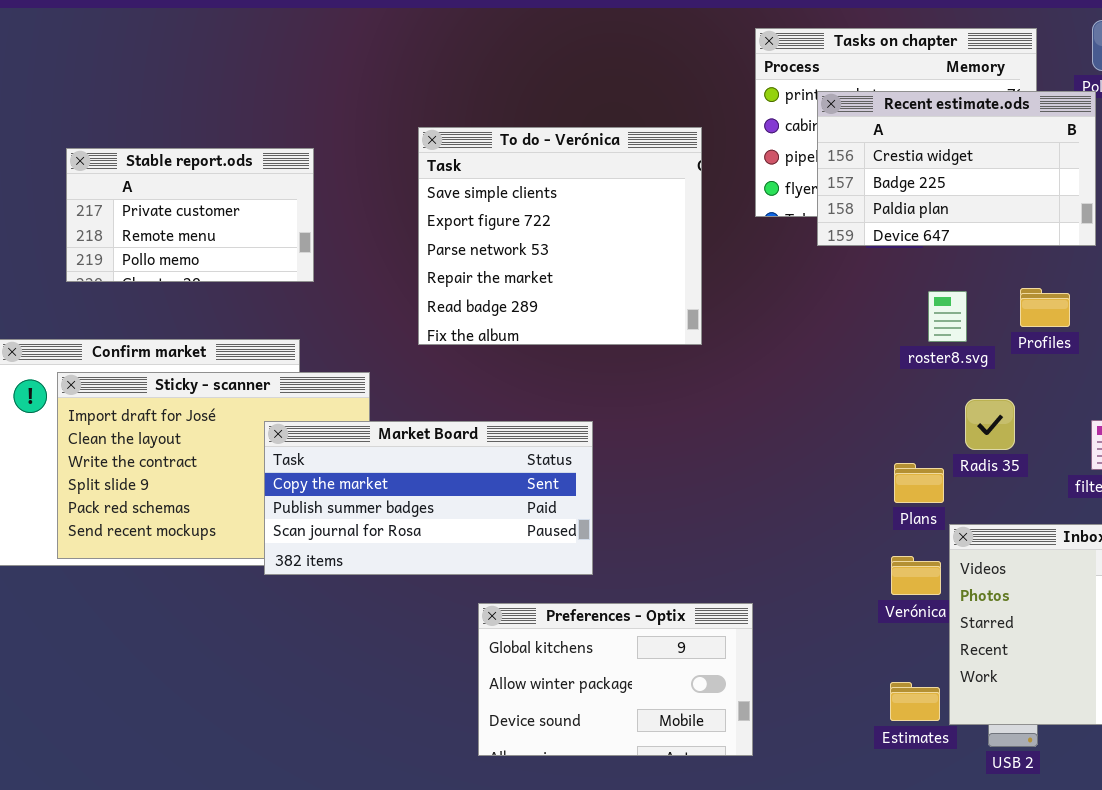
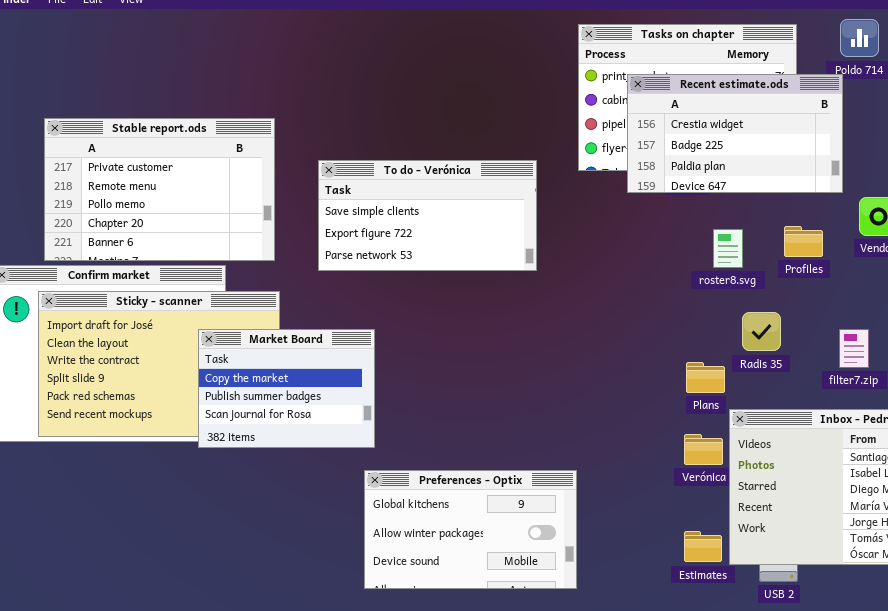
To do - Verónica: [418,127,702,345] -> [318,160,537,271], resized
Stable report.ods: [66,148,314,282] -> [44,118,275,261], resized
Market Board: [264,421,593,575] -> [198,329,375,448], resized

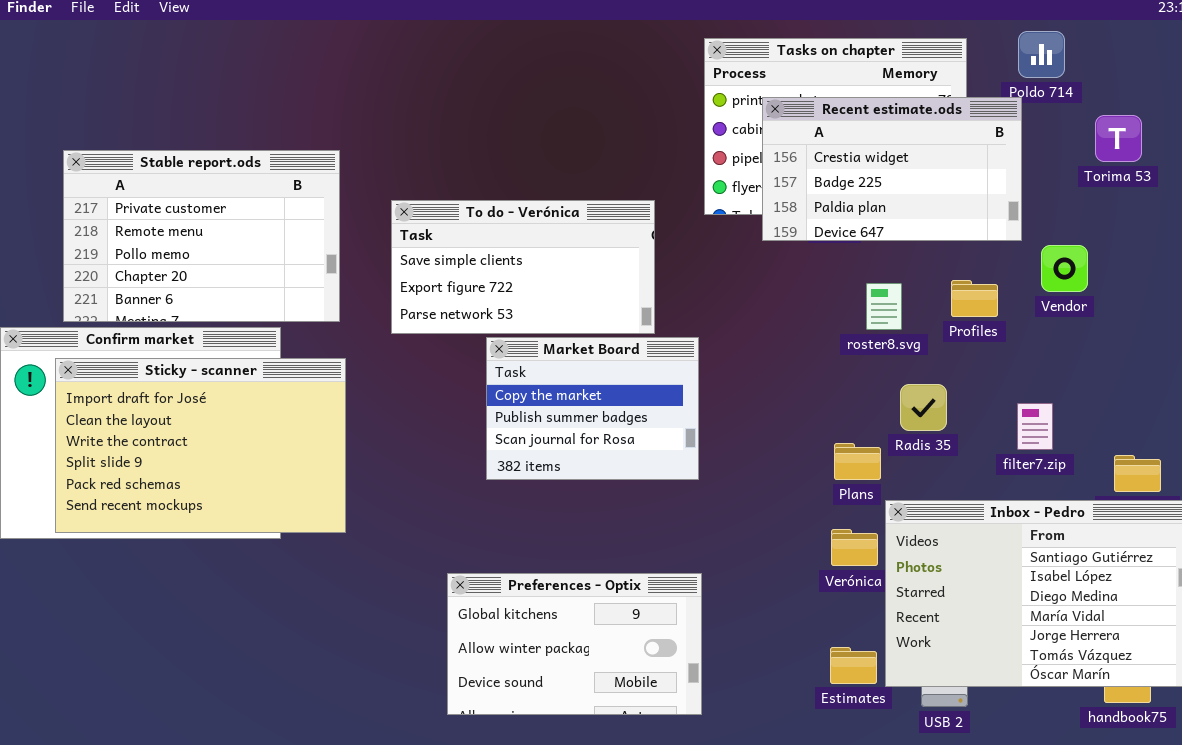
Market Board: [198,329,375,448] -> [486,337,699,480], moved

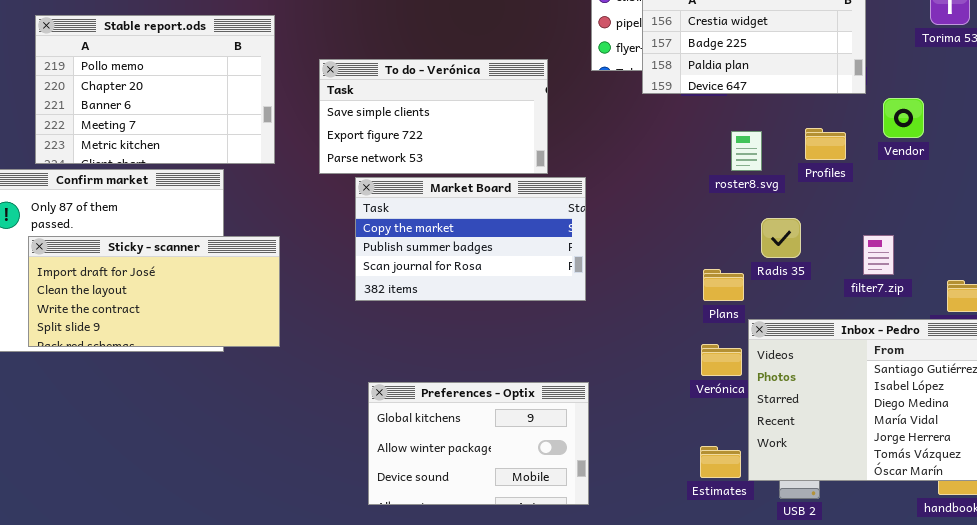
Stable report.ods: [63,150,340,322] -> [35,15,275,164], scrolled down 2 rows
Market Board: [486,337,699,480] -> [355,177,586,301], resized
Sticky - scanner: [55,358,346,533] -> [28,236,280,347], resized

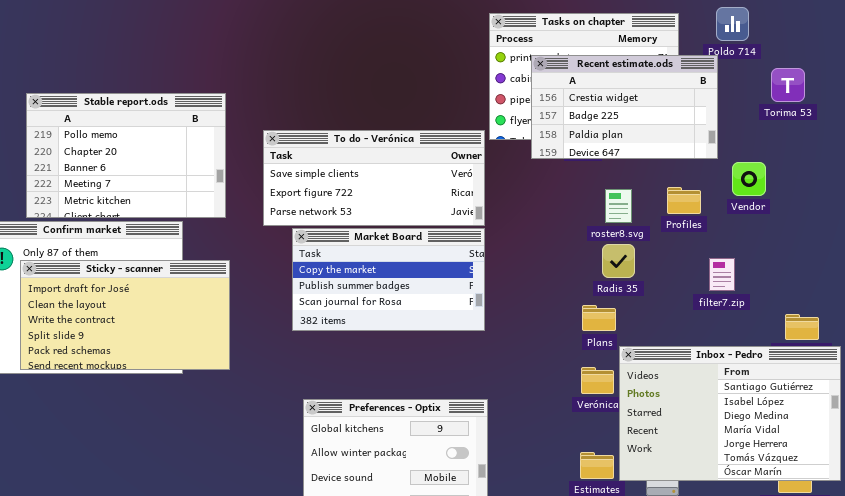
To do - Verónica: [319,59,548,174] -> [263,130,485,226], resized
Radis 35: [761,218,801,258] -> [602,244,635,278], moved
filter7.zip: [863,235,894,275] -> [709,258,735,291], moved
Sticky - scanner: [28,236,280,347] -> [20,260,230,370], resized

